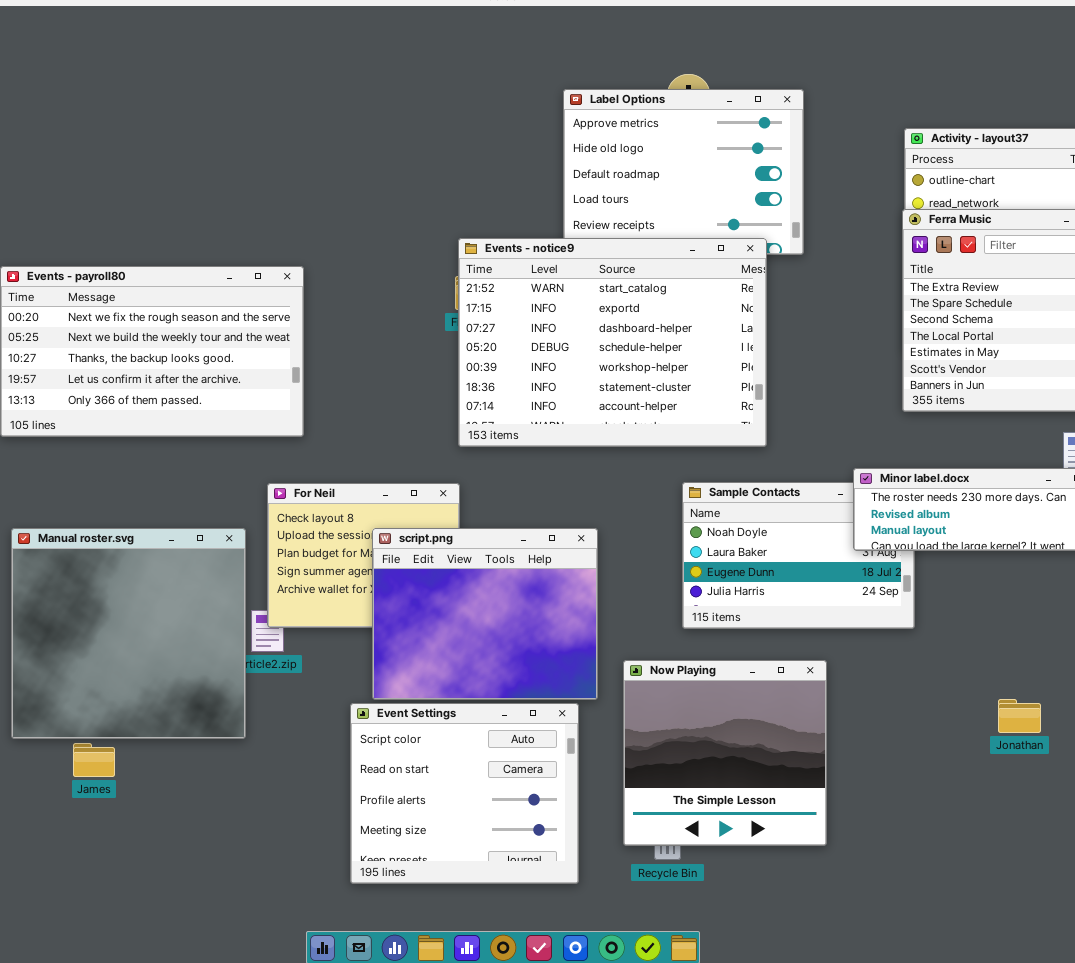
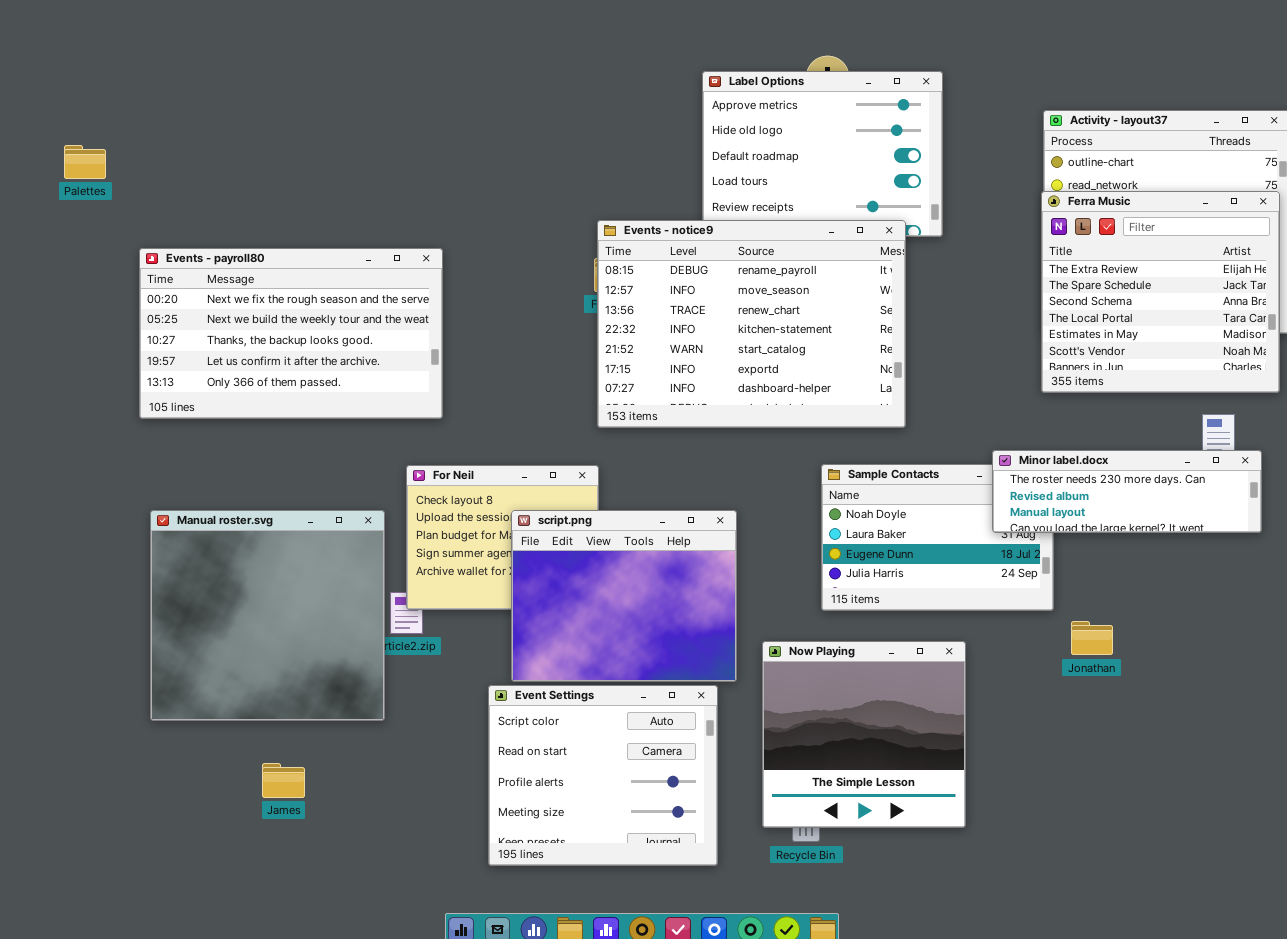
Events - notice9: [458,238,767,447] -> [597,220,906,428], scrolled up 4 rows
Jonathan: [998,699,1041,733] -> [1071,621,1113,655], moved
James: [73,743,115,777] -> [262,763,305,798], moved

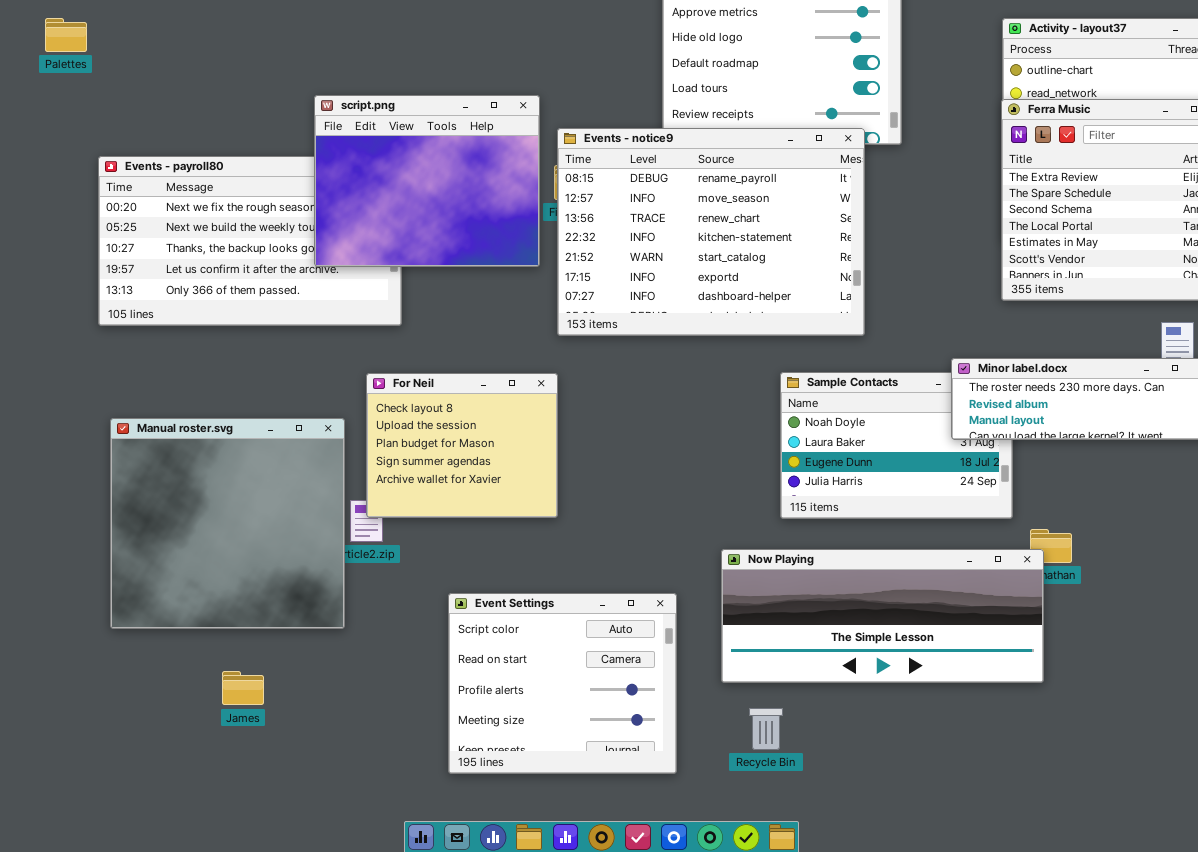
Palettes: [64,145,106,179] -> [45,18,87,52], moved
script.png: [511,510,737,682] -> [314,95,540,267], moved
Now Playing: [762,641,966,828] -> [721,549,1044,683], resized

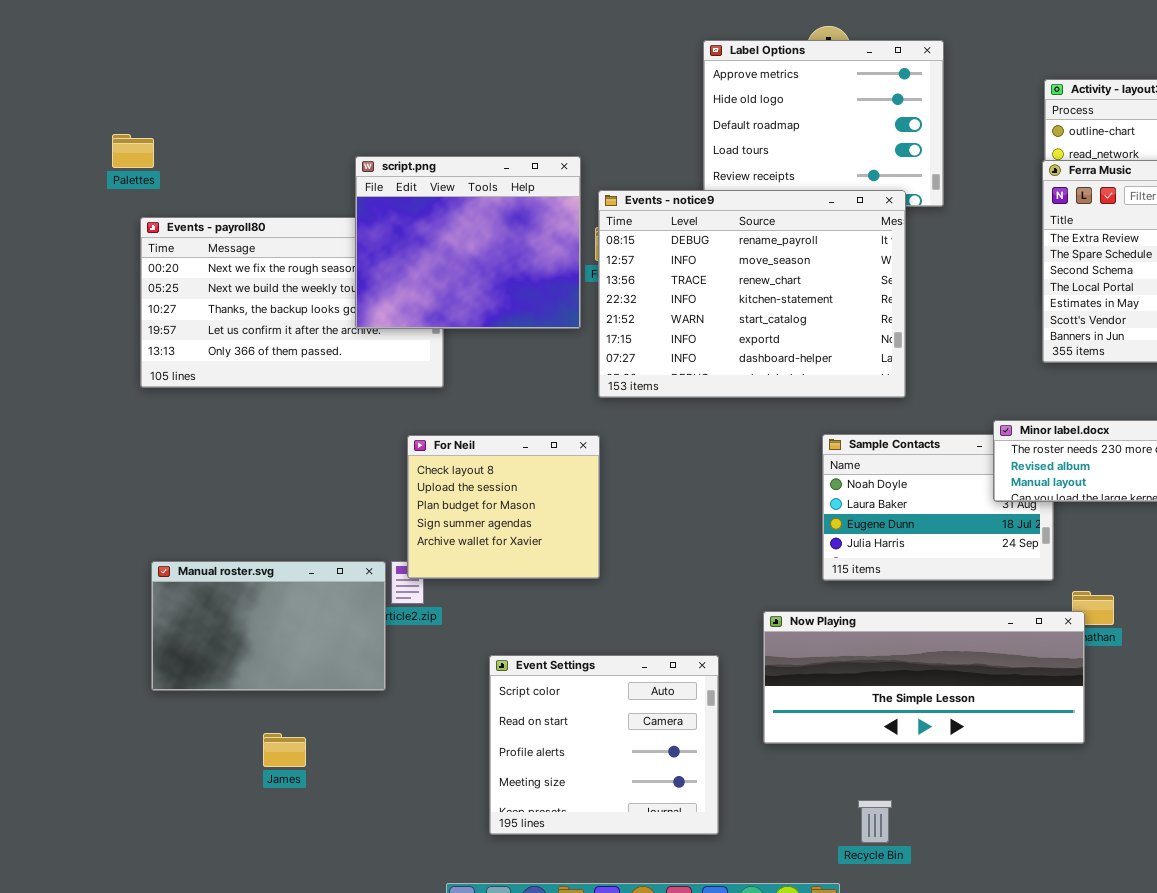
Palettes: [45,18,87,52] -> [112,134,154,168], moved
Manual roster.svg: [110,418,345,629] -> [151,561,386,691], resized
Recycle Bin: [749,708,783,750] -> [858,800,892,843], moved

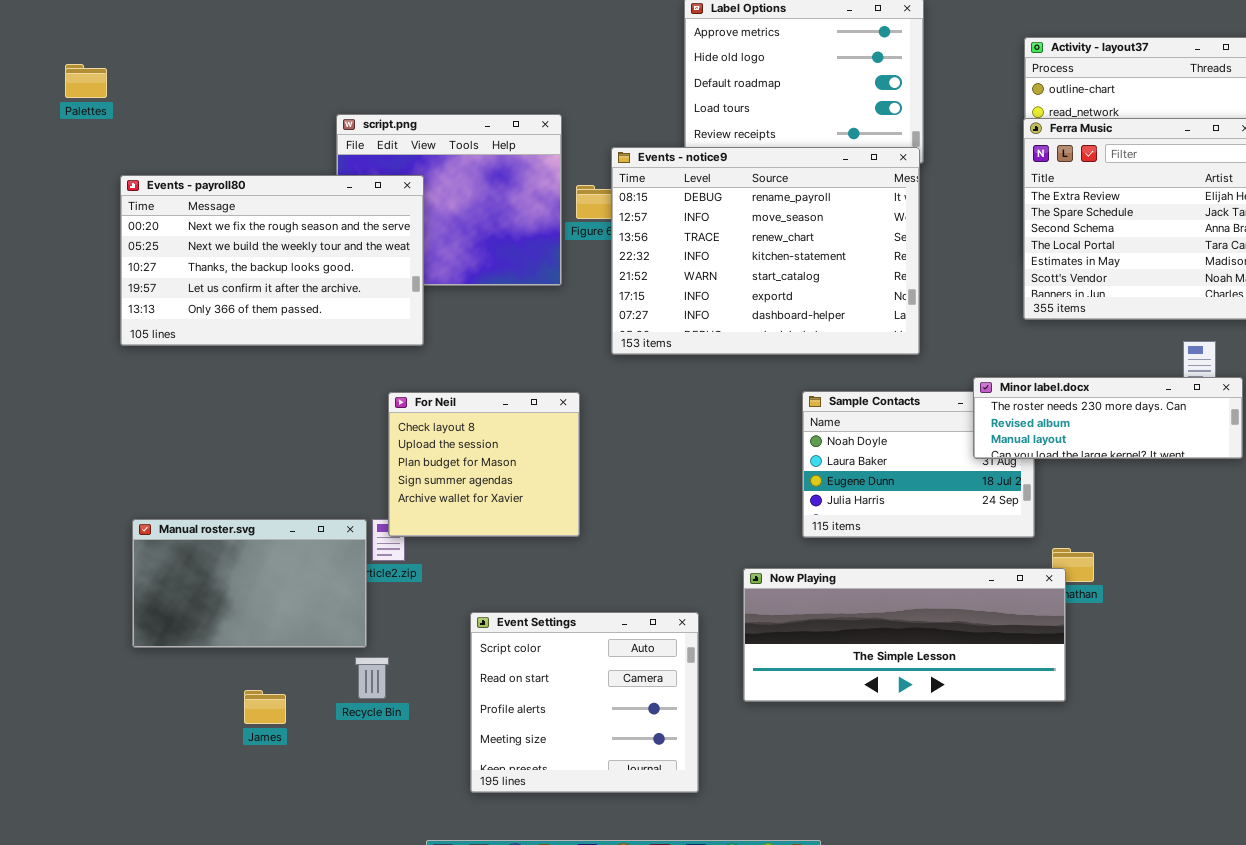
Palettes: [112,134,154,168] -> [65,64,107,98], moved
Events - notice9: [598,190,906,398] -> [611,147,920,355], moved
Events - payroll80: [140,217,444,388] -> [120,175,424,346], raised
Recycle Bin: [858,800,892,843] -> [355,657,389,699], moved

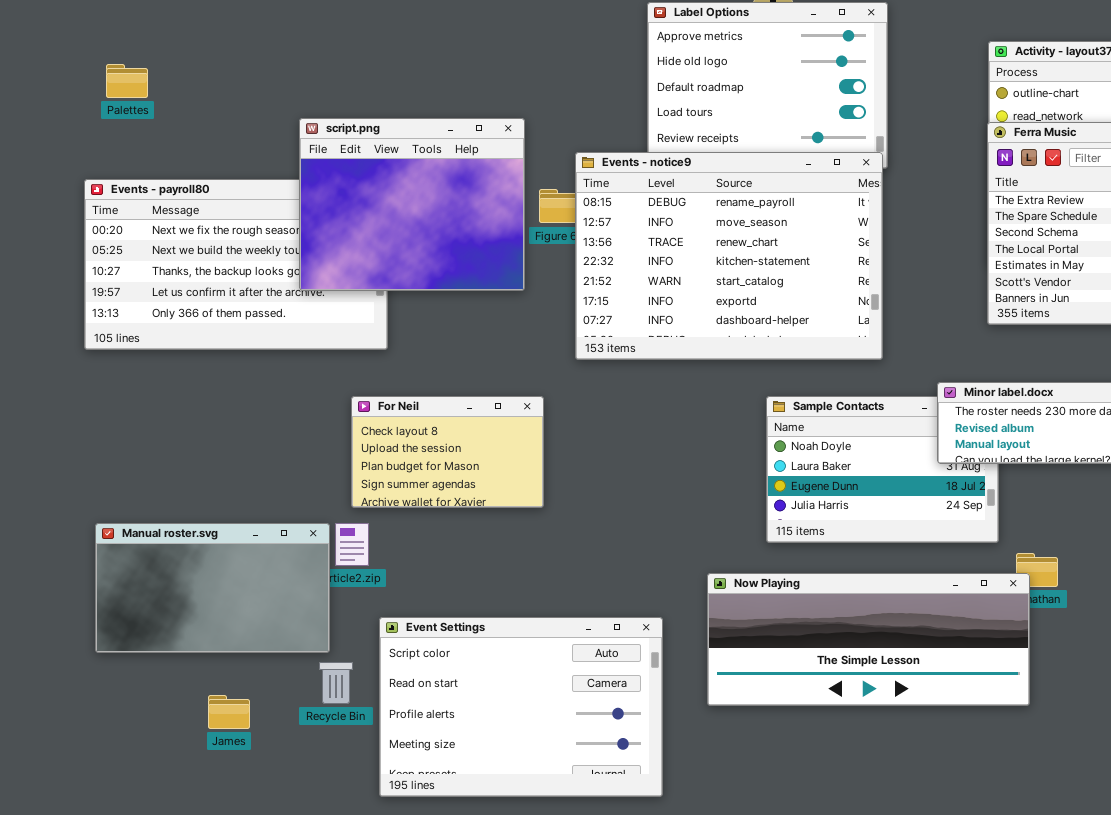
Palettes: [65,64,107,98] -> [106,64,148,98], moved
script.png: [336,114,562,286] -> [299,118,525,291], raised
For Neil: [388,392,580,537] -> [351,396,544,508], resized
Event Settings: [470,612,699,793] -> [379,617,663,797], resized

